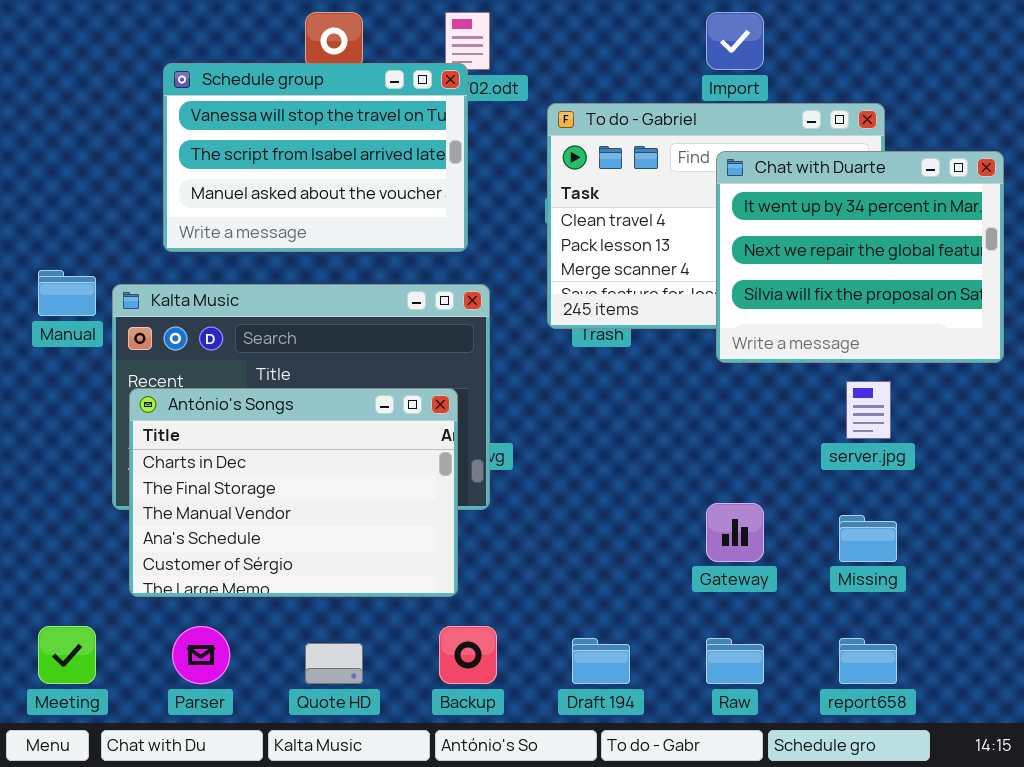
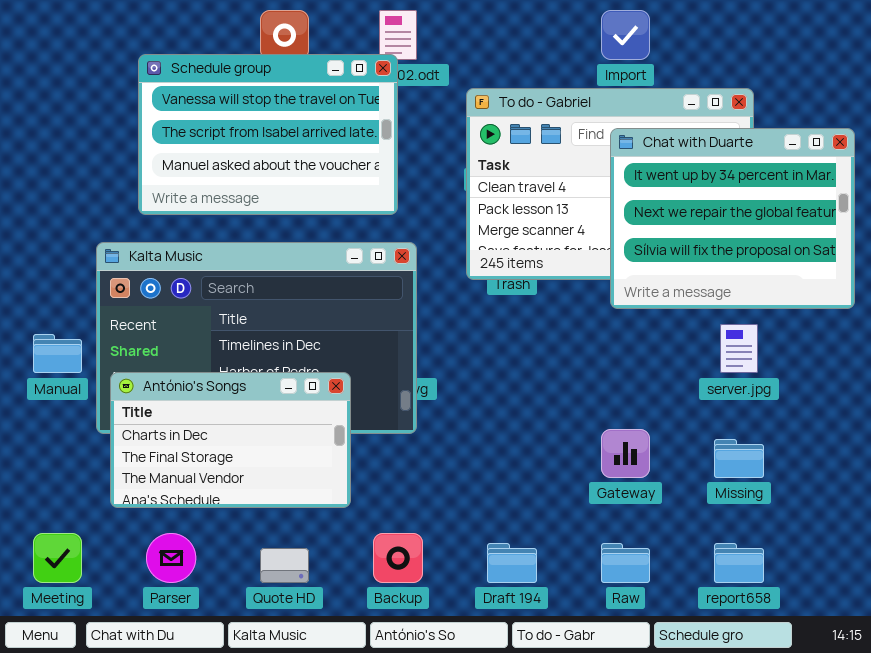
Manual: [38,270,96,316] -> [33,334,82,373], moved
António's Songs: [129,388,458,597] -> [110,372,351,508], resized

